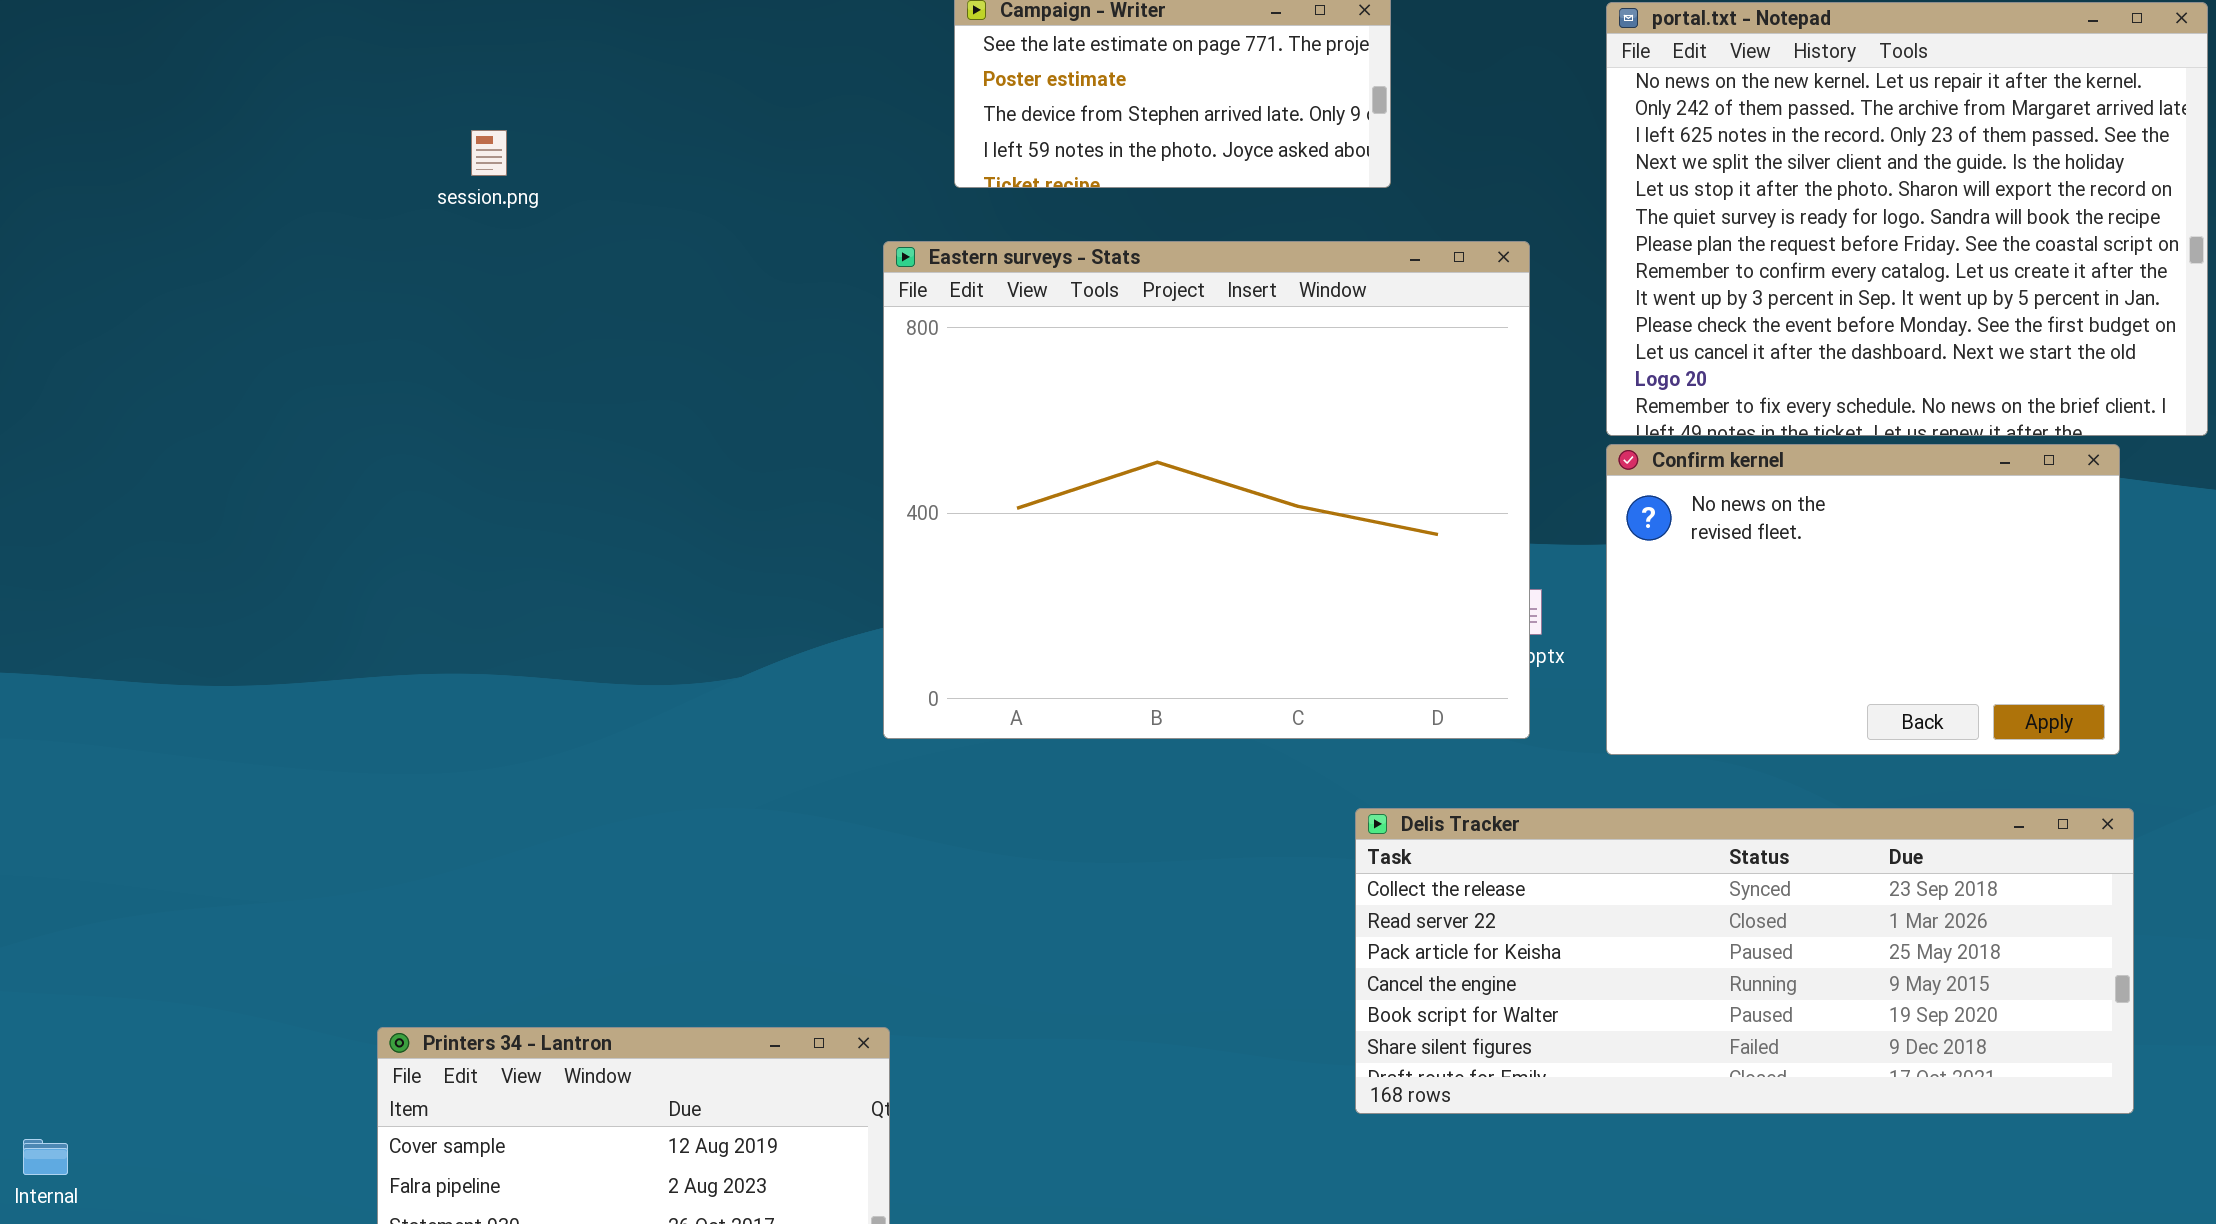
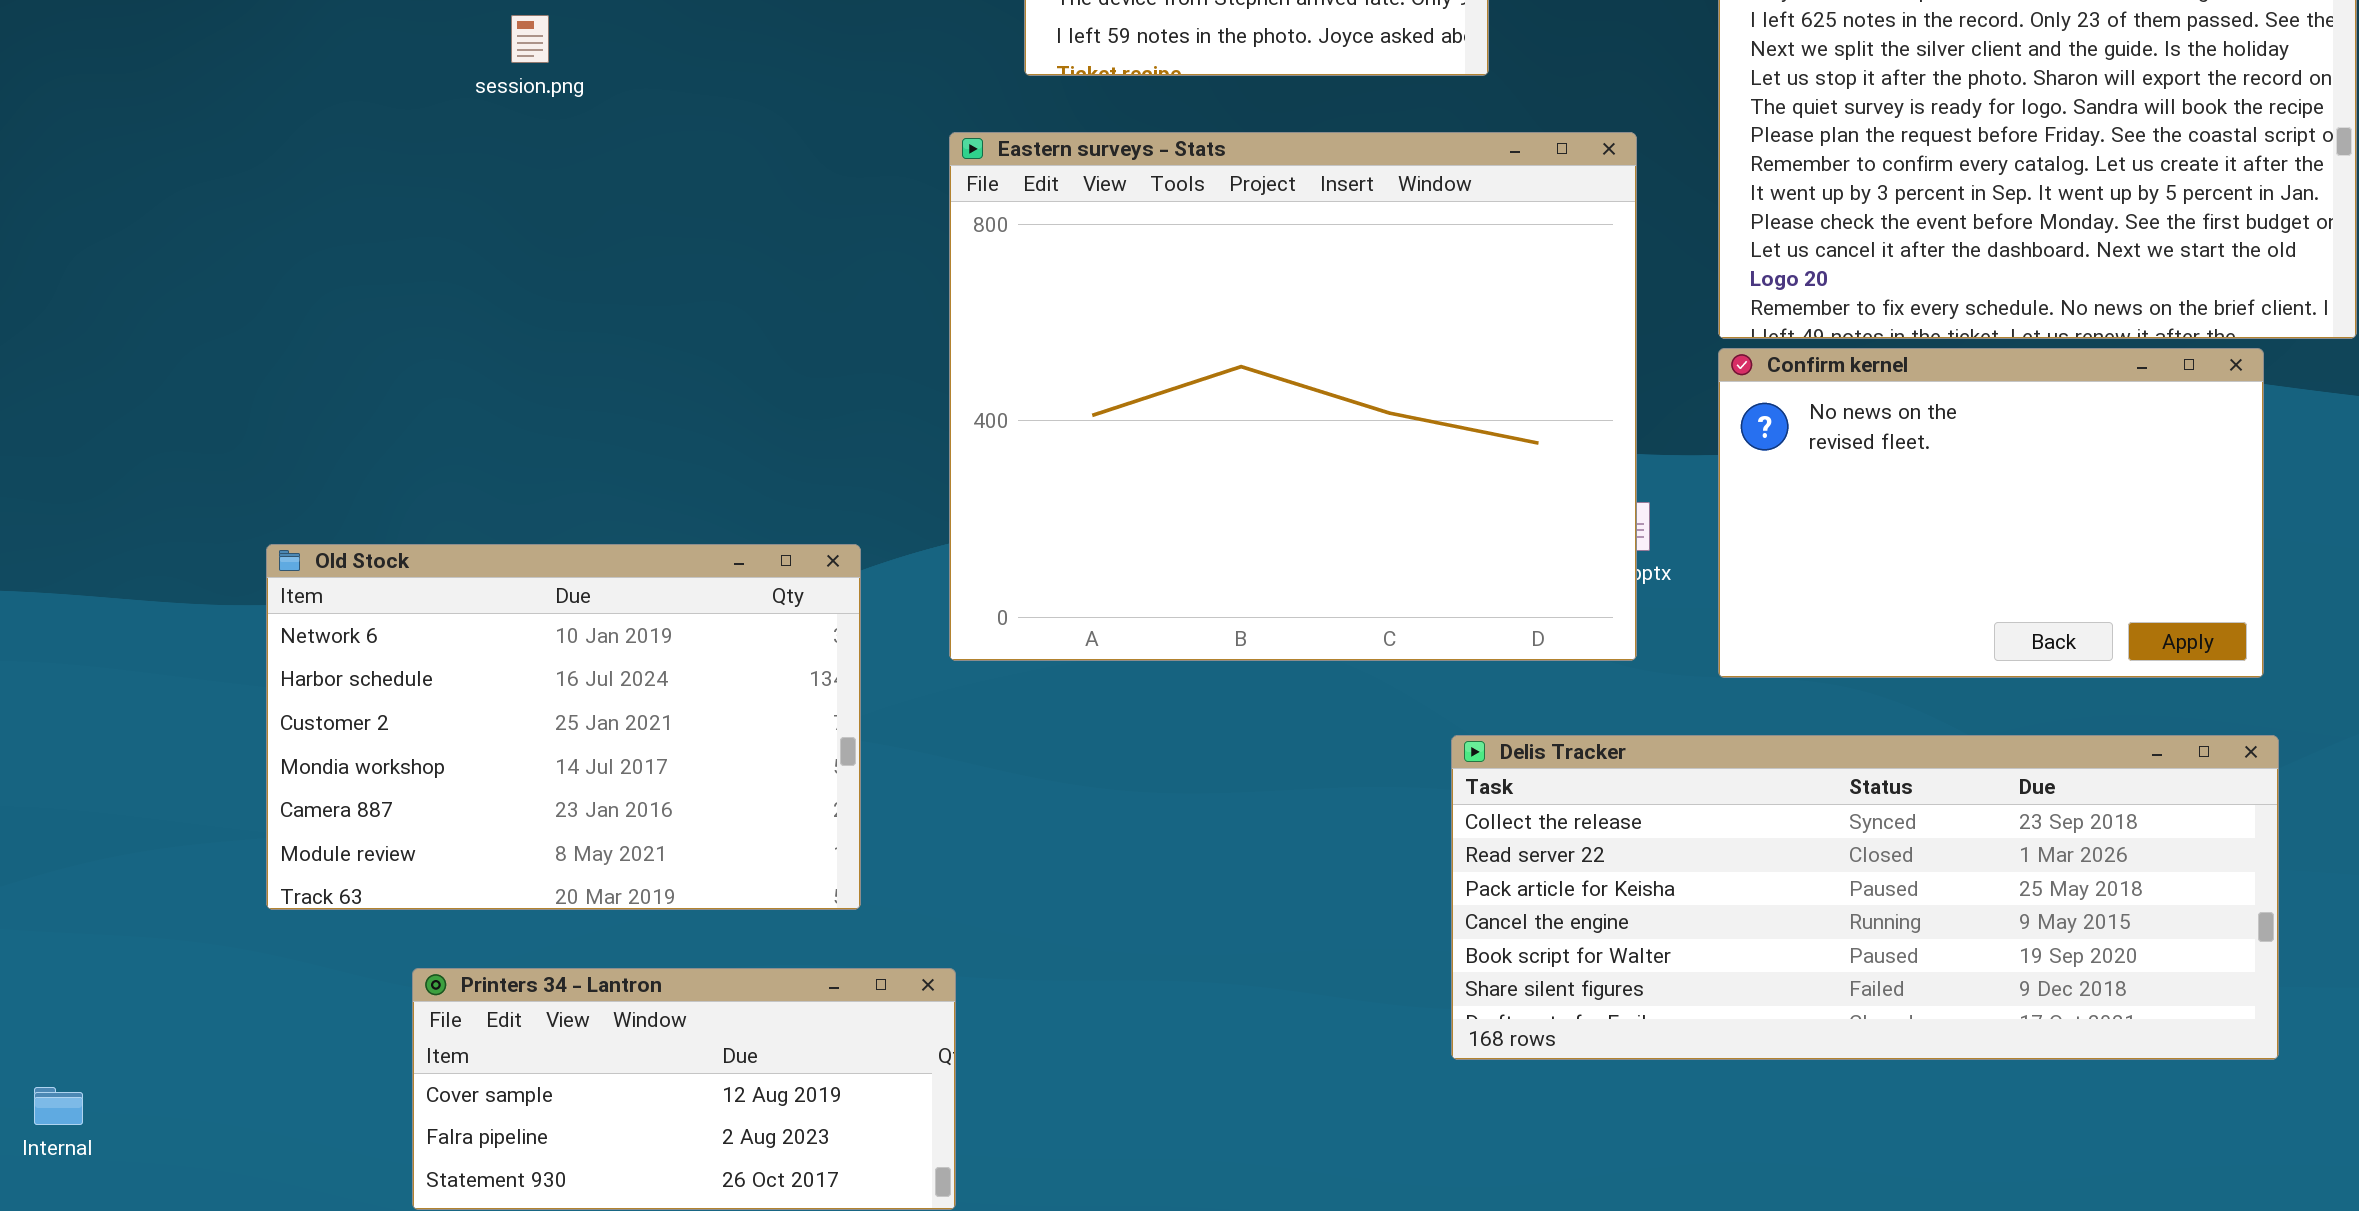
Old Stock: none -> [266,544,861,910], opened

